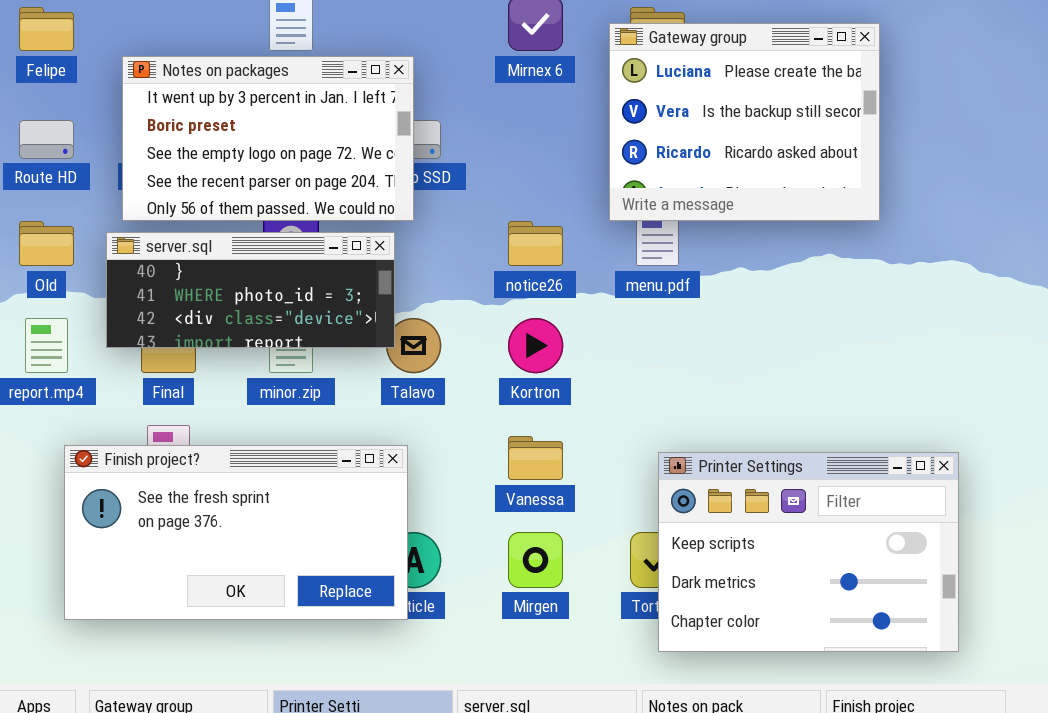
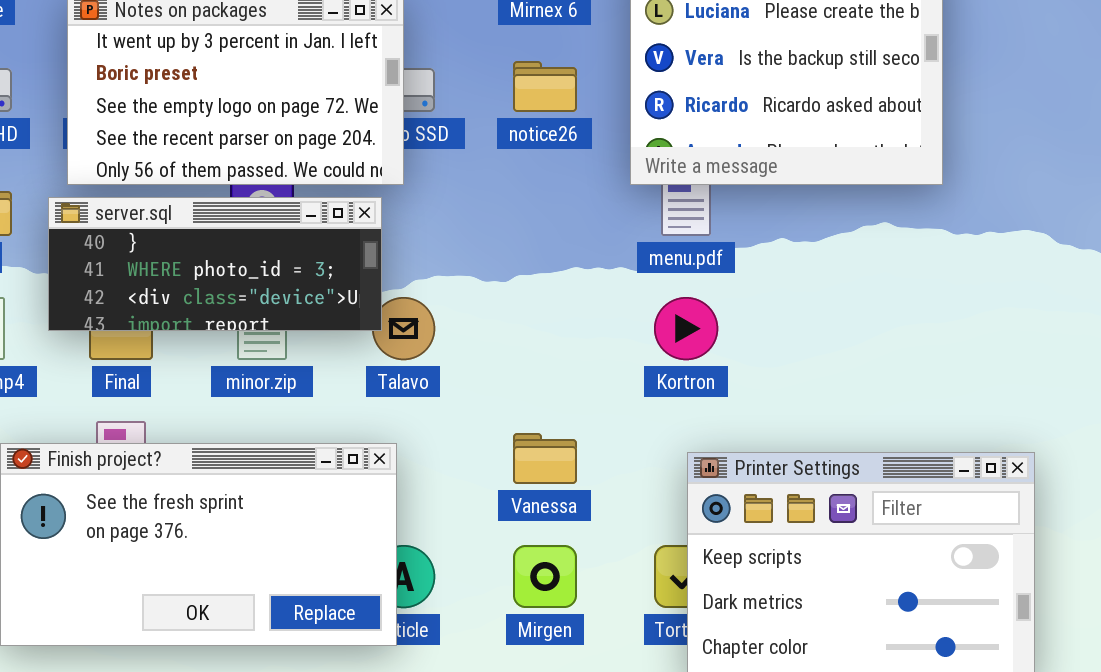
notice26: [508,221,563,266] -> [513,61,577,112], moved
Kortron: [508,318,563,373] -> [654,297,718,360], moved

